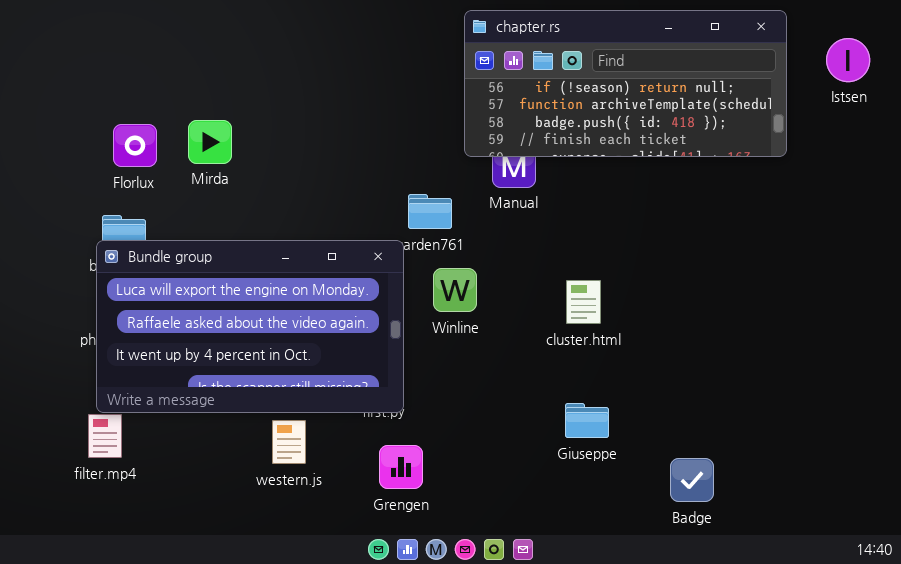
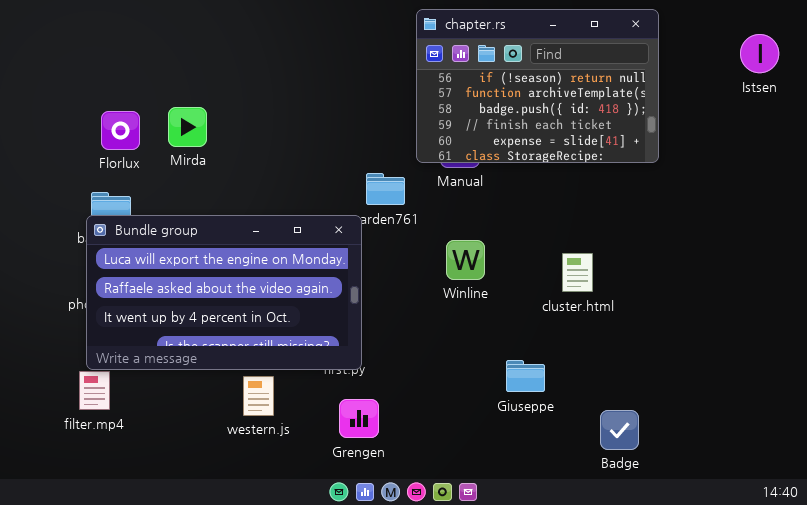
chapter.rs: [464,10,787,157] -> [416,9,659,163], resized
Winline: [433,268,477,312] -> [446,240,485,280], moved
cluster.html: [566,280,601,324] -> [562,253,593,292], moved

